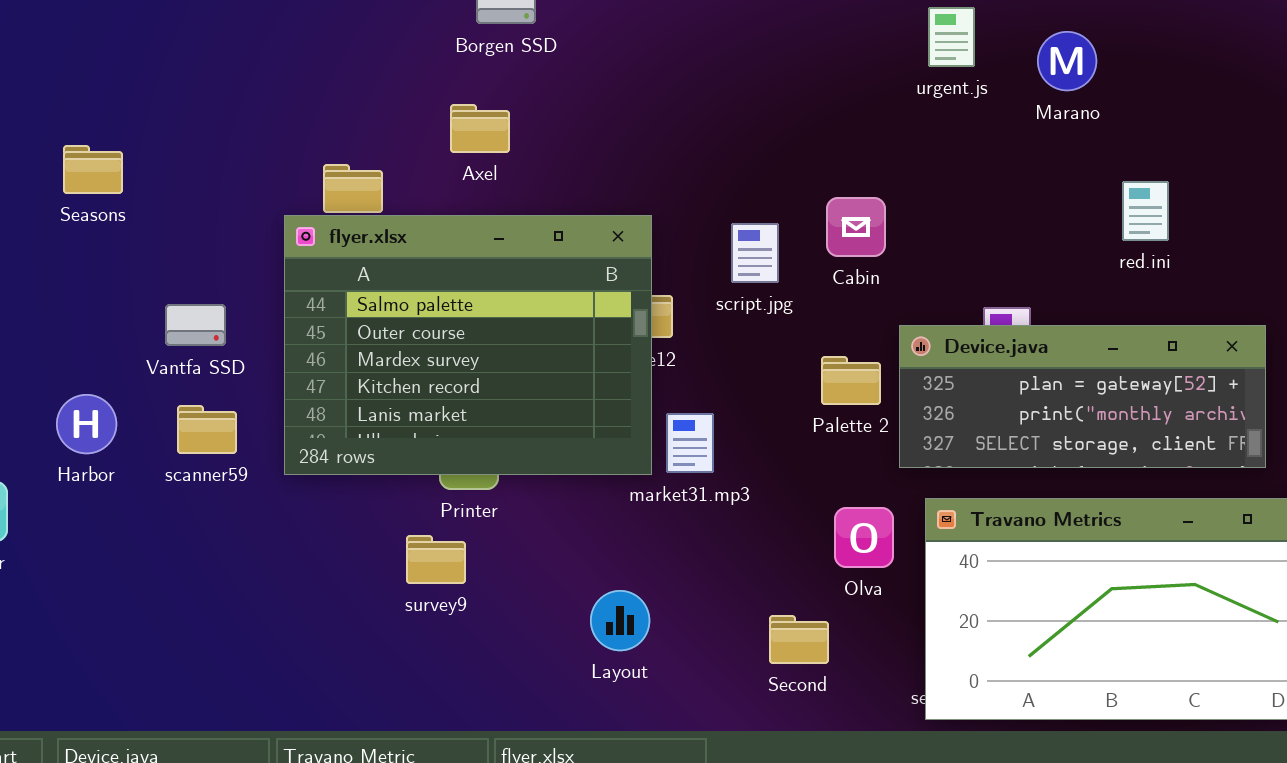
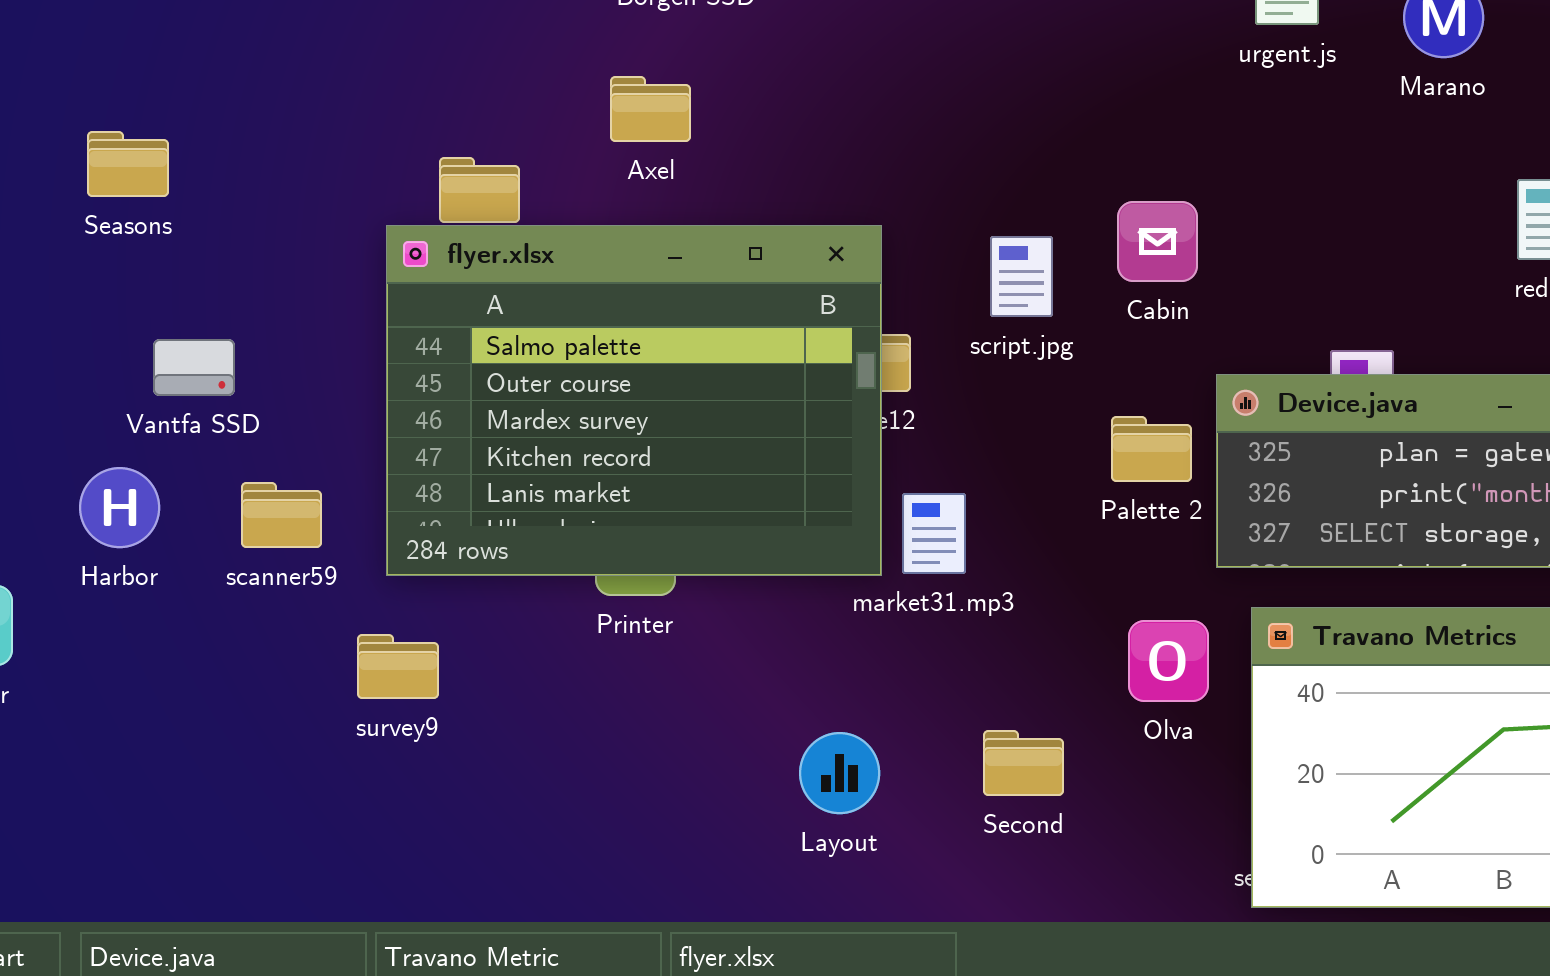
Vantfa SSD: [165,304,226,346] -> [153,339,235,396], moved
survey9: [406,535,466,584] -> [357,634,439,699], moved
Second: [769,615,829,664] -> [983,730,1064,796], moved

